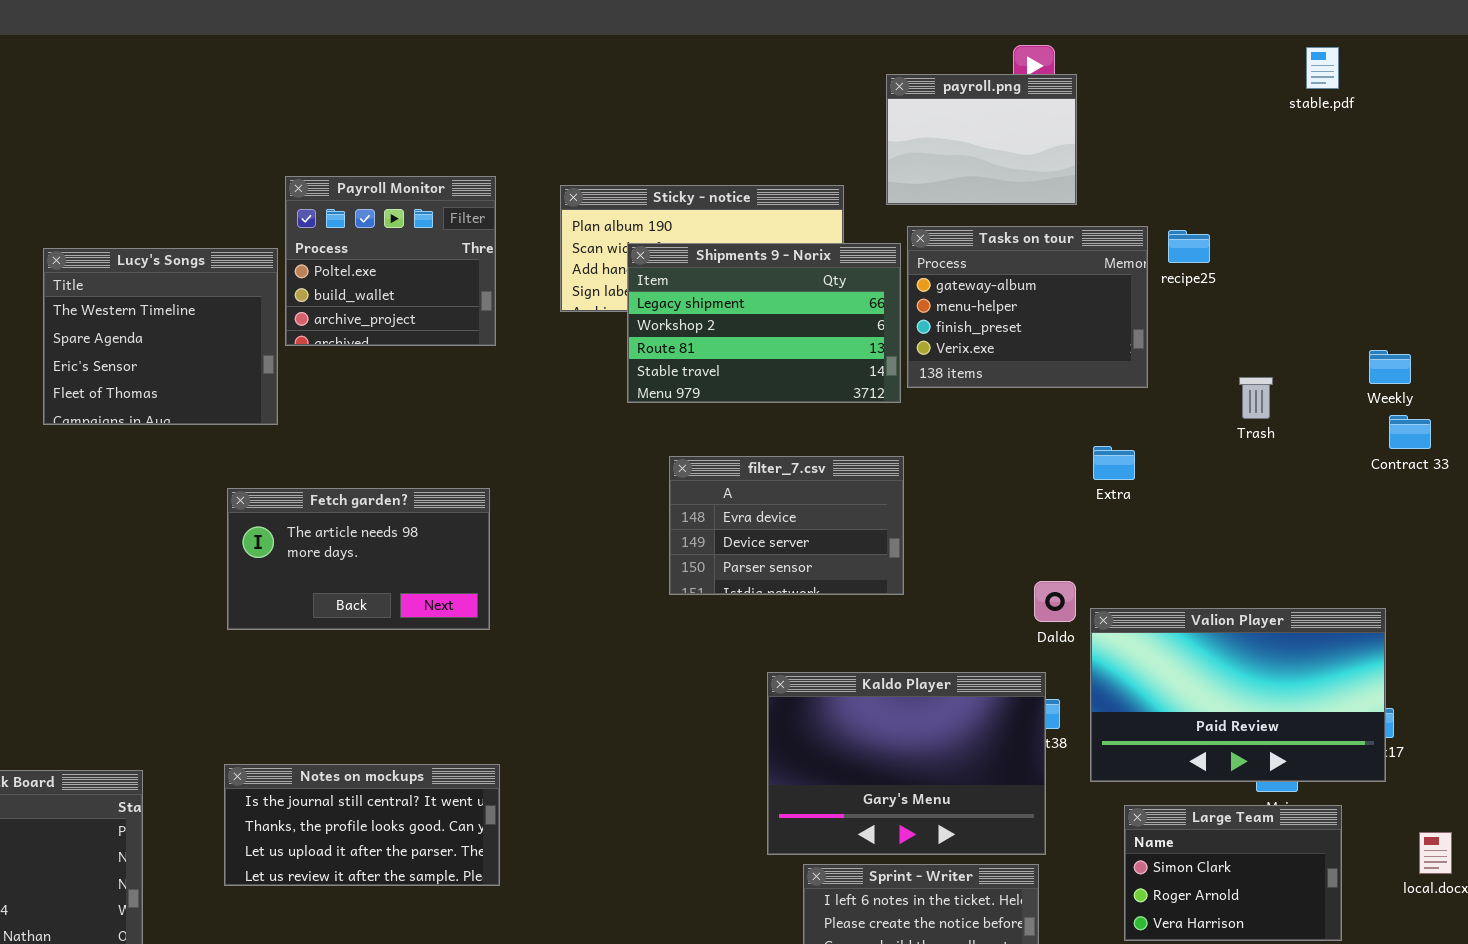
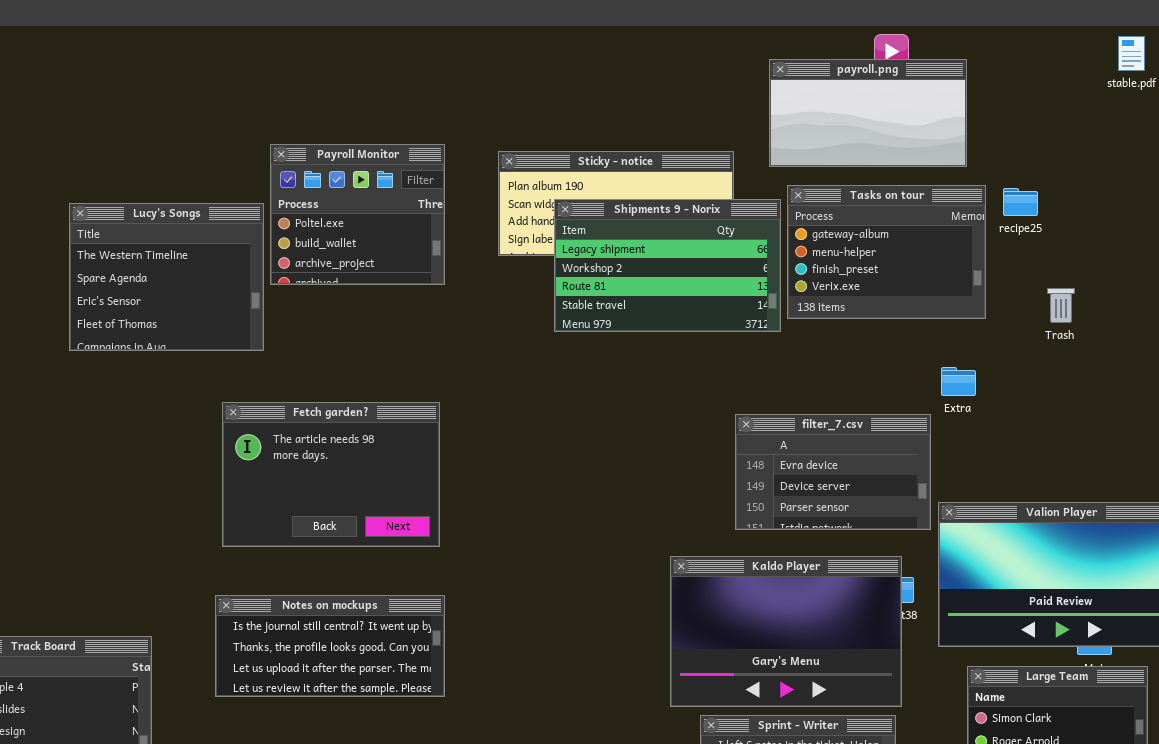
payroll.png: [886,74,1077,205] -> [769,59,967,167], resized
Trash: [1239,377,1273,419] -> [1047,288,1075,323], moved
filter_7.csv: [669,456,904,595] -> [735,414,931,530], moved
Fetch garden?: [227,488,490,630] -> [222,402,440,547], resized
Notes on mockups: [224,764,500,886] -> [215,595,445,697], moved

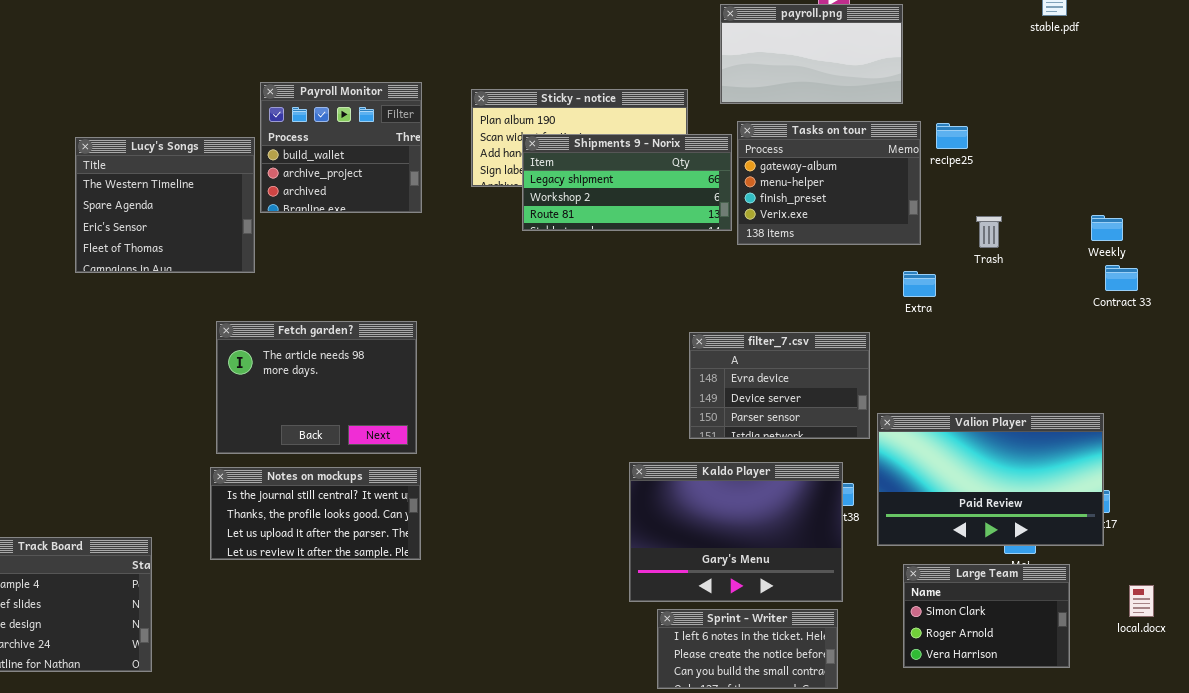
Payroll Monitor: [270,144,445,285] -> [260,82,422,213], scrolled down 1 row
Shipments 9 - Norix: [554,199,781,332] -> [522,134,732,231], resized
Extra: [941,367,976,396] -> [903,271,936,297], moved
Notes on mockups: [215,595,445,697] -> [210,467,421,560], moved

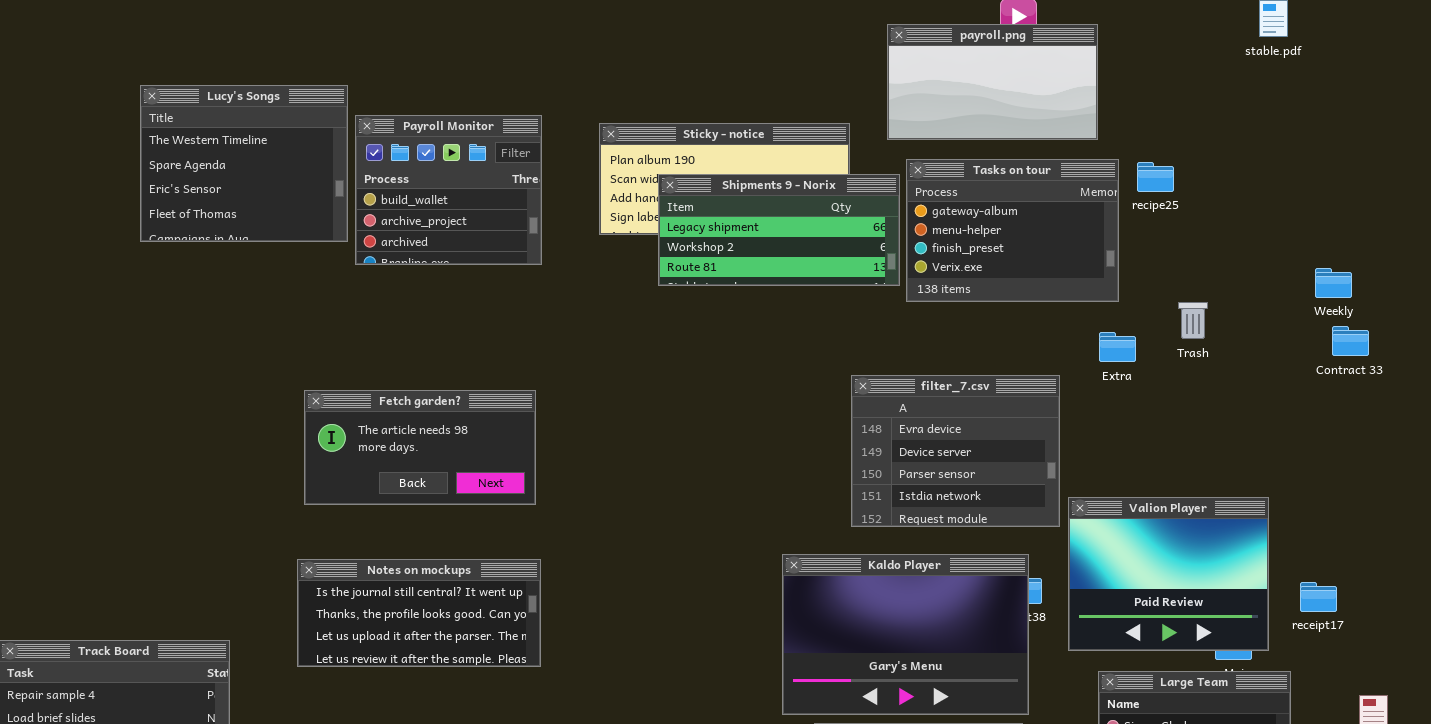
Lucy's Songs: [75,137,255,273] -> [140,85,348,242], moved
Trash: [976,216,1002,248] -> [1178,302,1208,339], moved
Fetch garden?: [216,321,417,454] -> [304,390,536,505], resized
filter_7.csv: [689,332,870,439] -> [851,375,1060,527], resized
Valion Player: [877,413,1104,546] -> [1068,497,1269,651], resized

